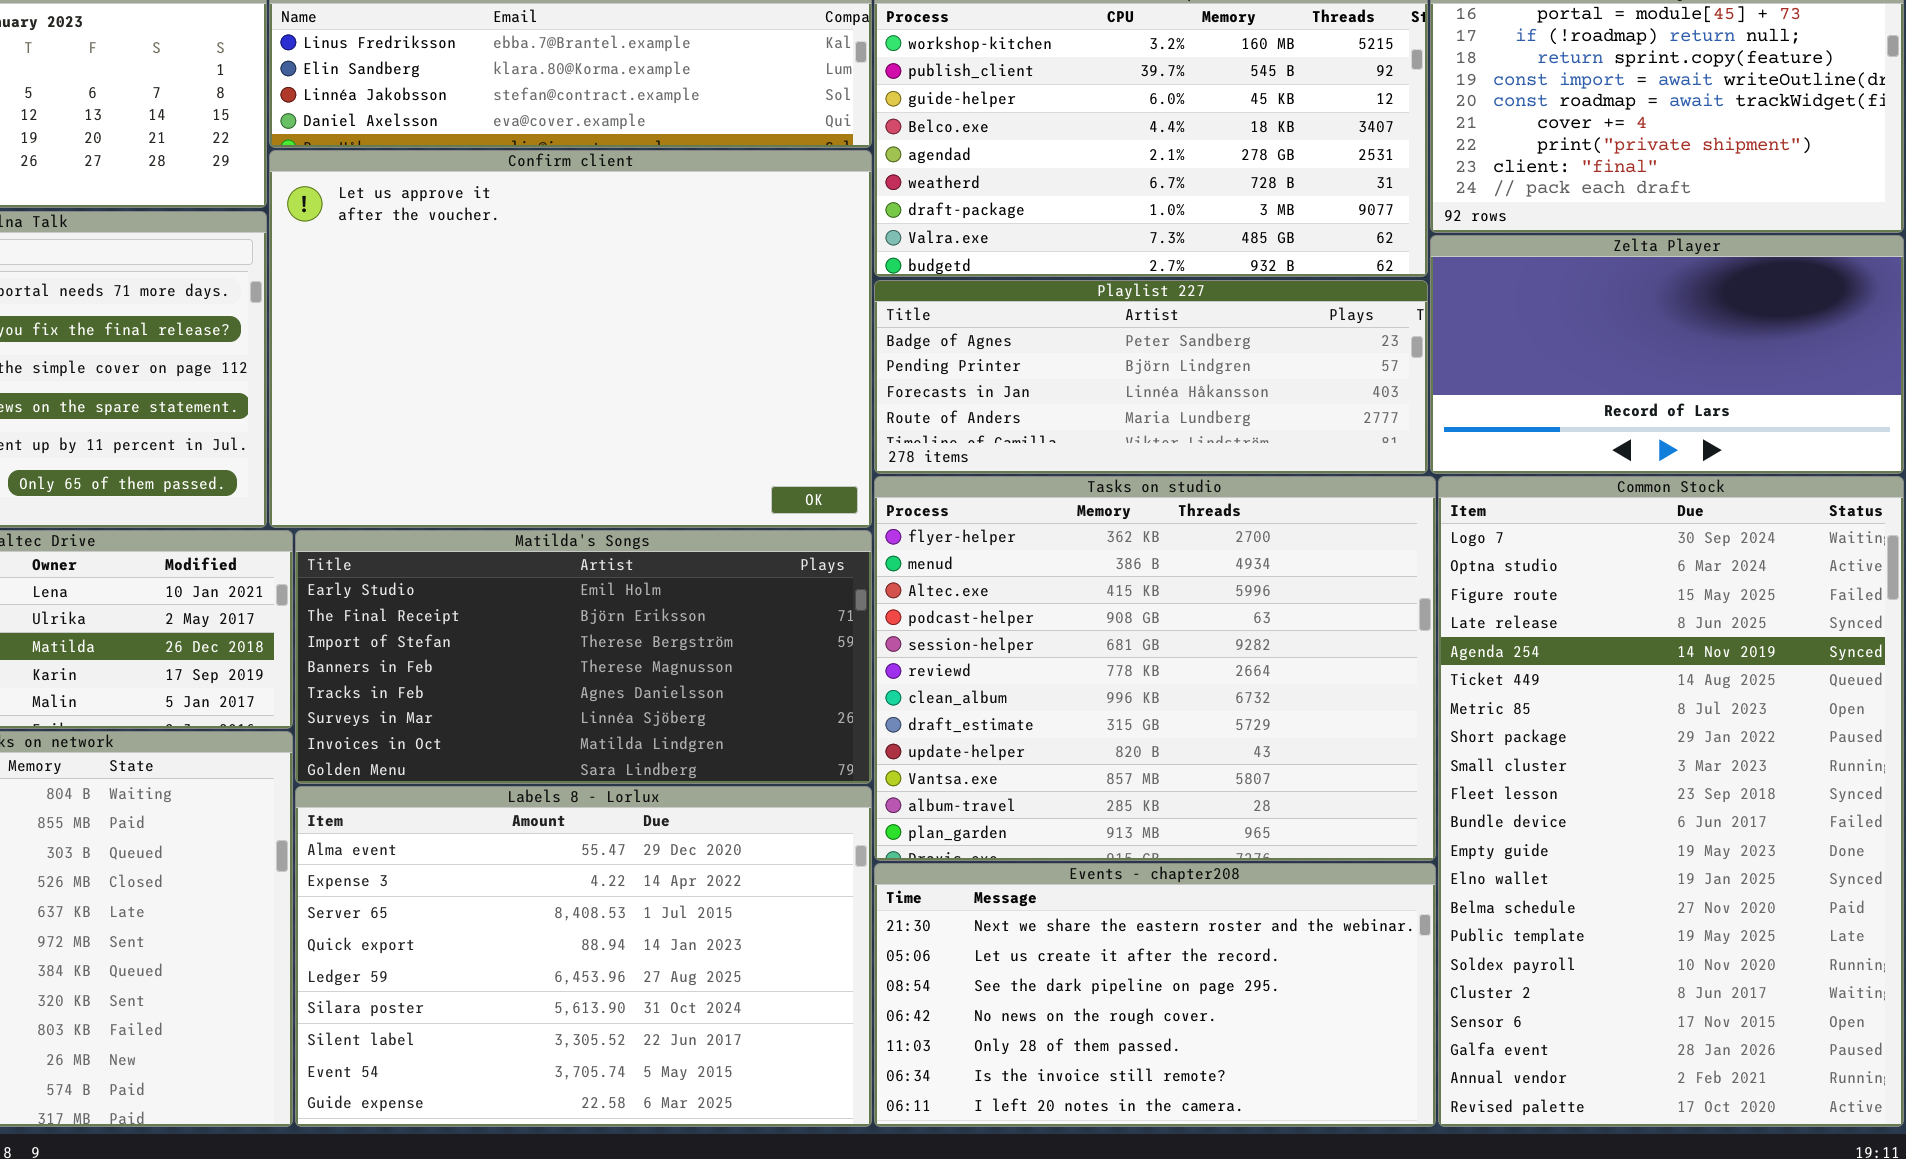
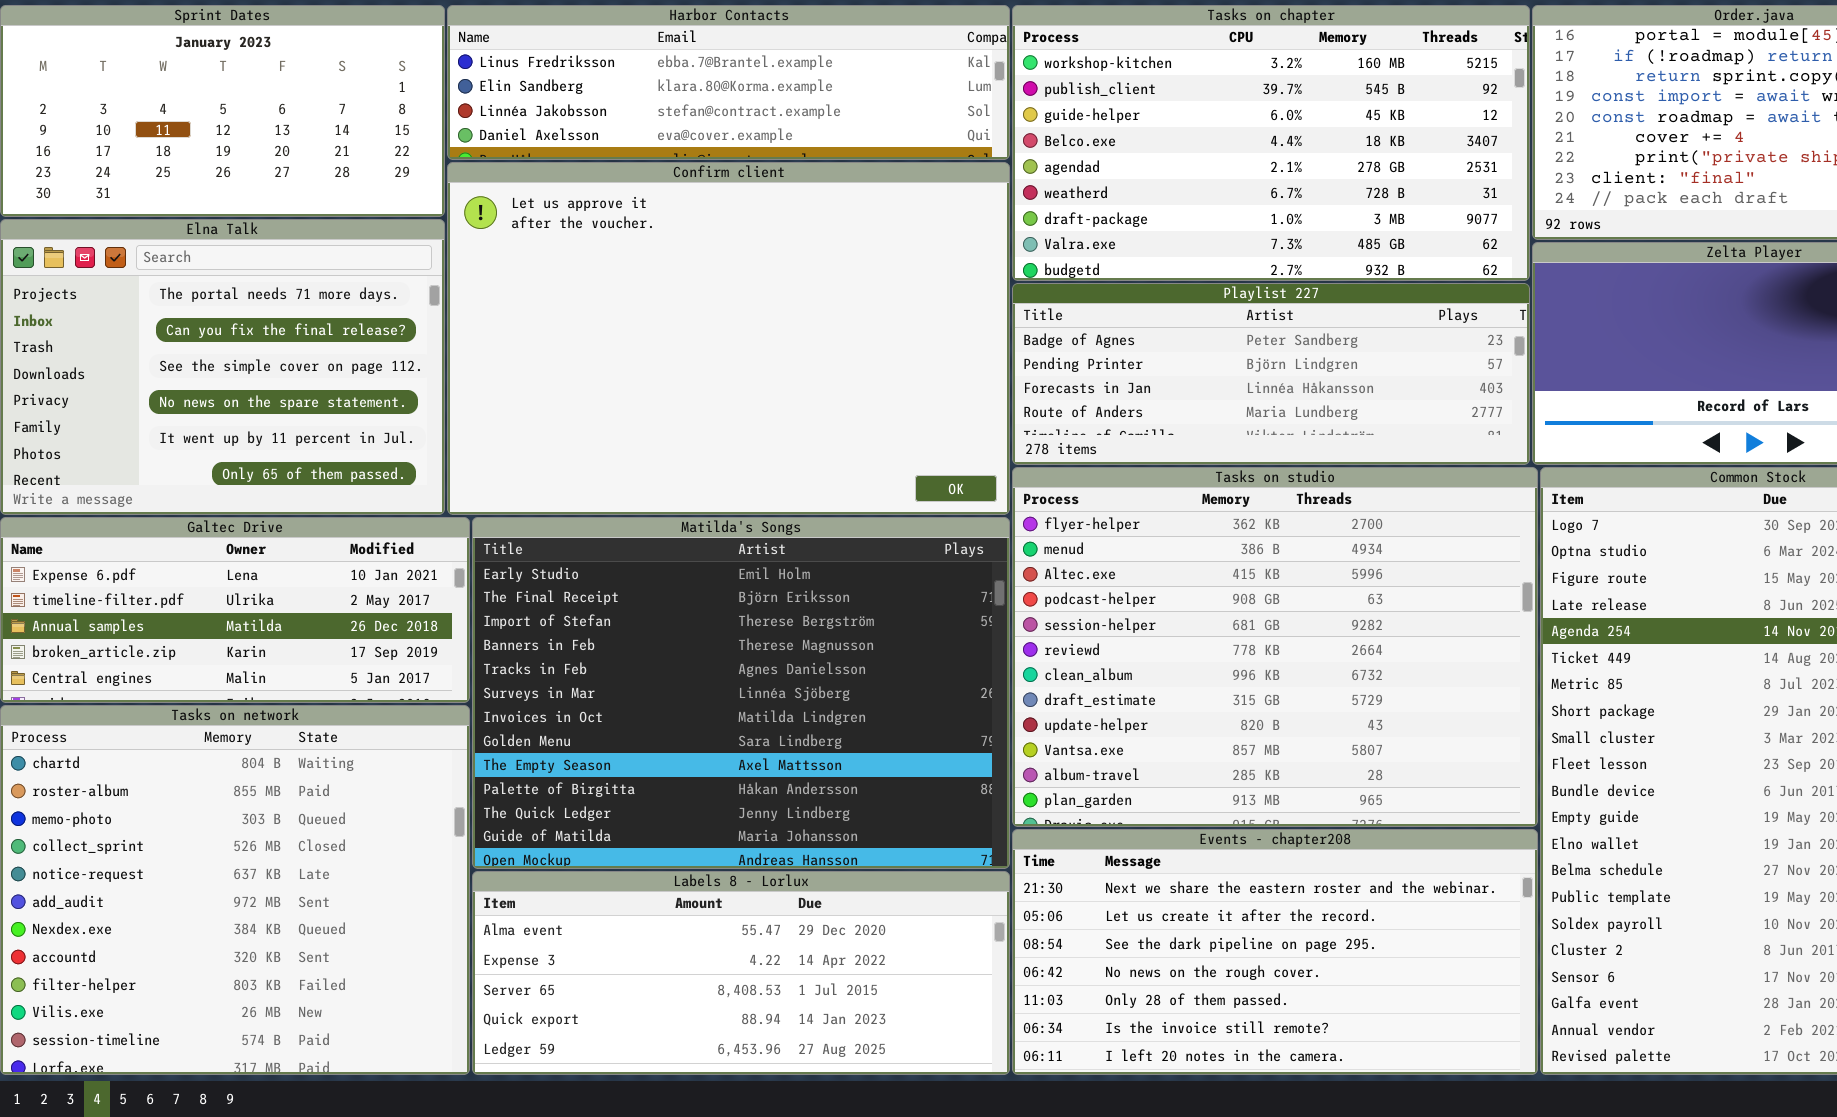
Matilda's Songs: [295,530,872,784] -> [472,517,1010,869], resized
Labels 8 - Lorlux: [295,786,872,1127] -> [472,871,1010,1075], resized

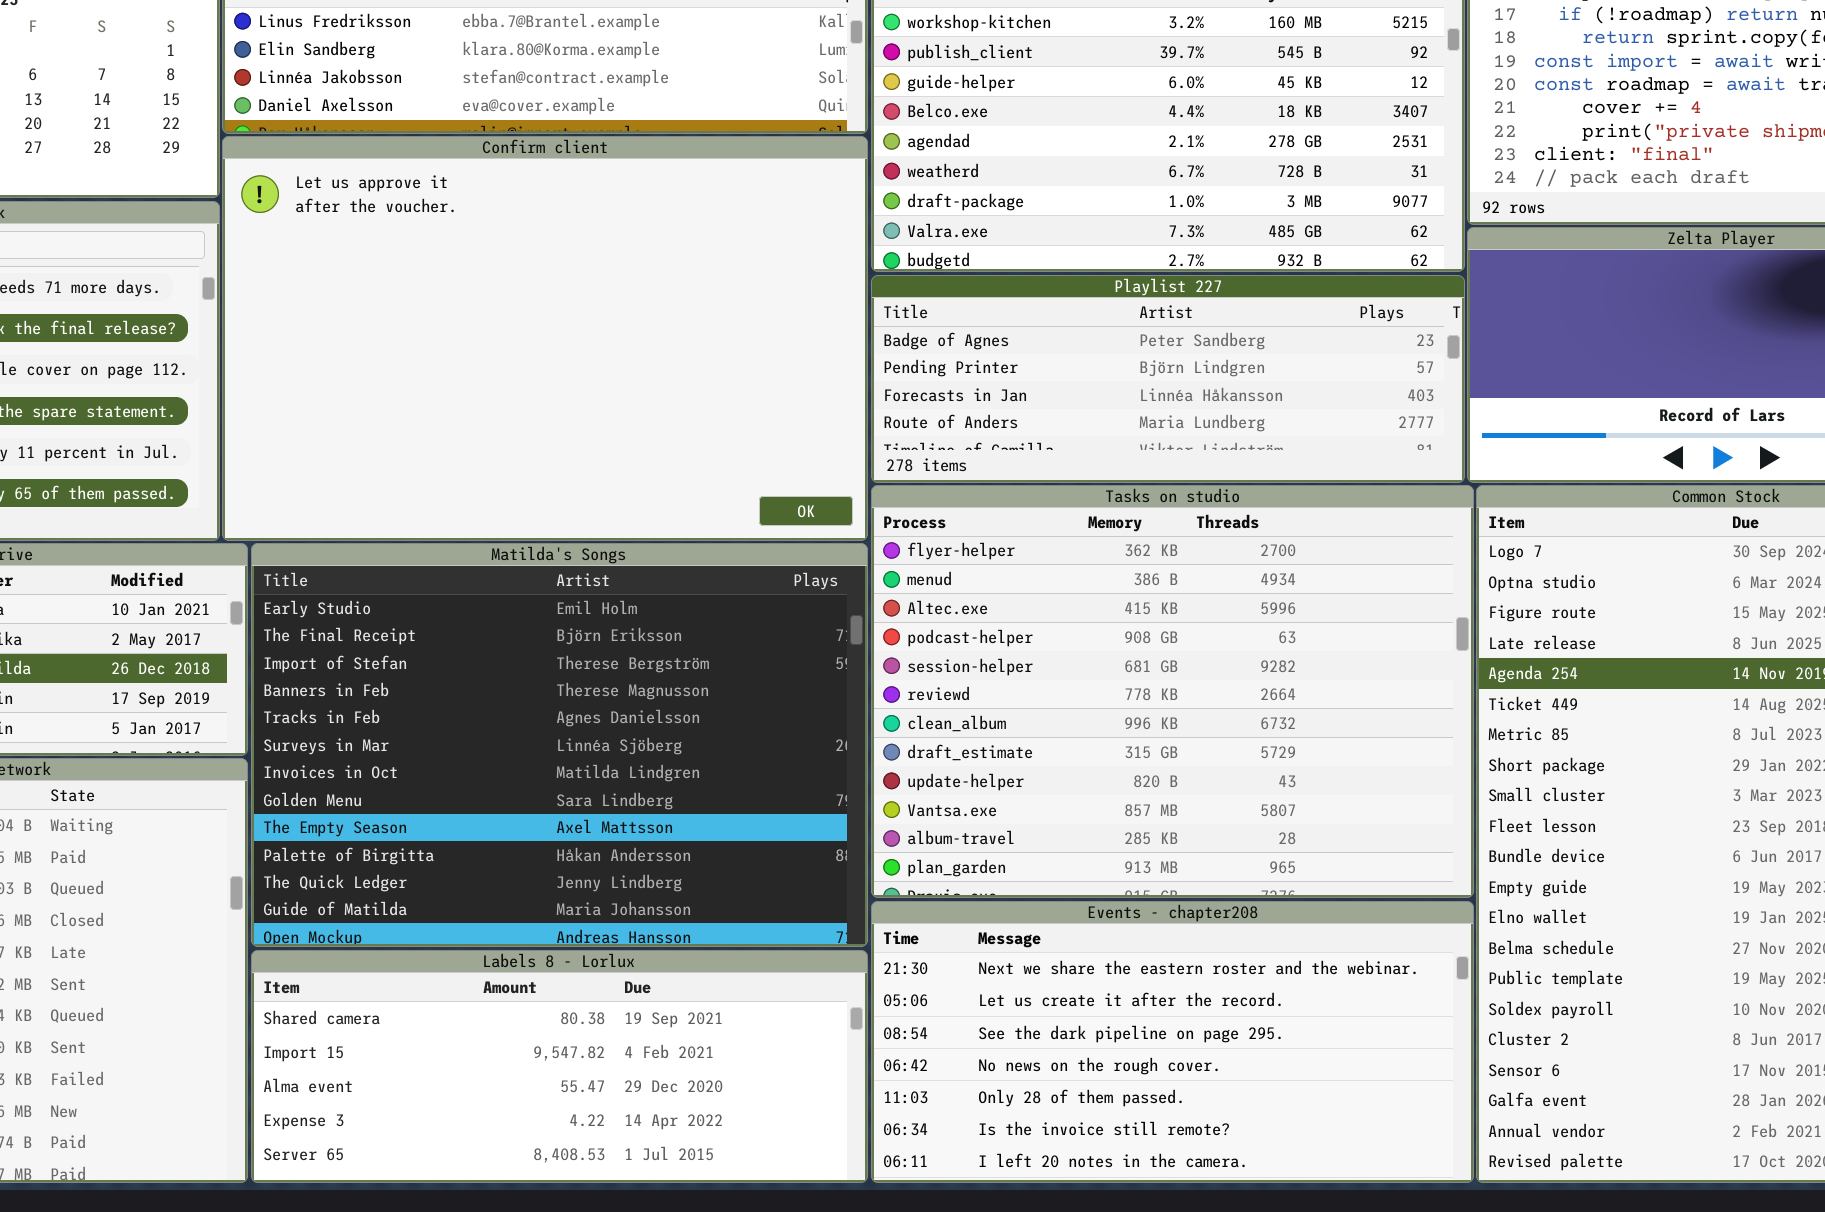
Labels 8 - Lorlux: [472,871,1010,1075] -> [251,950,868,1183], scrolled up 2 rows

